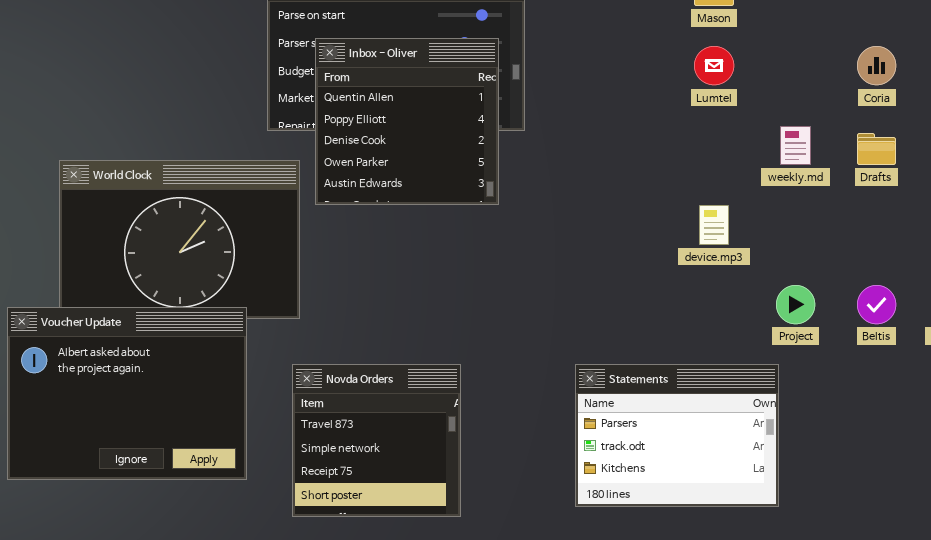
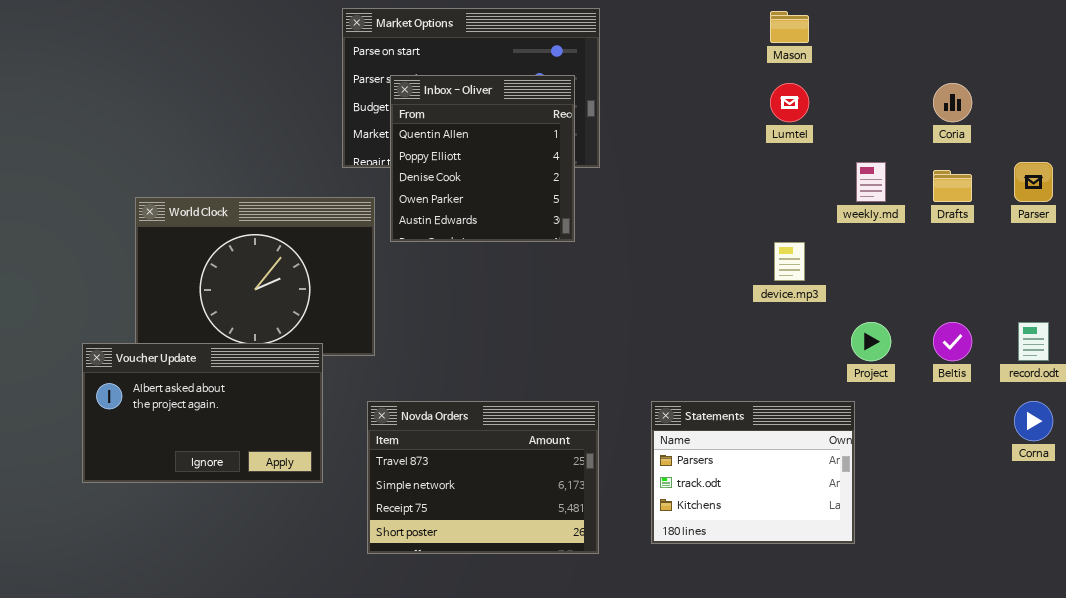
Voucher Update: [7,307,247,480] -> [82,343,323,483], resized
Novda Orders: [292,364,461,517] -> [367,401,599,554], resized

